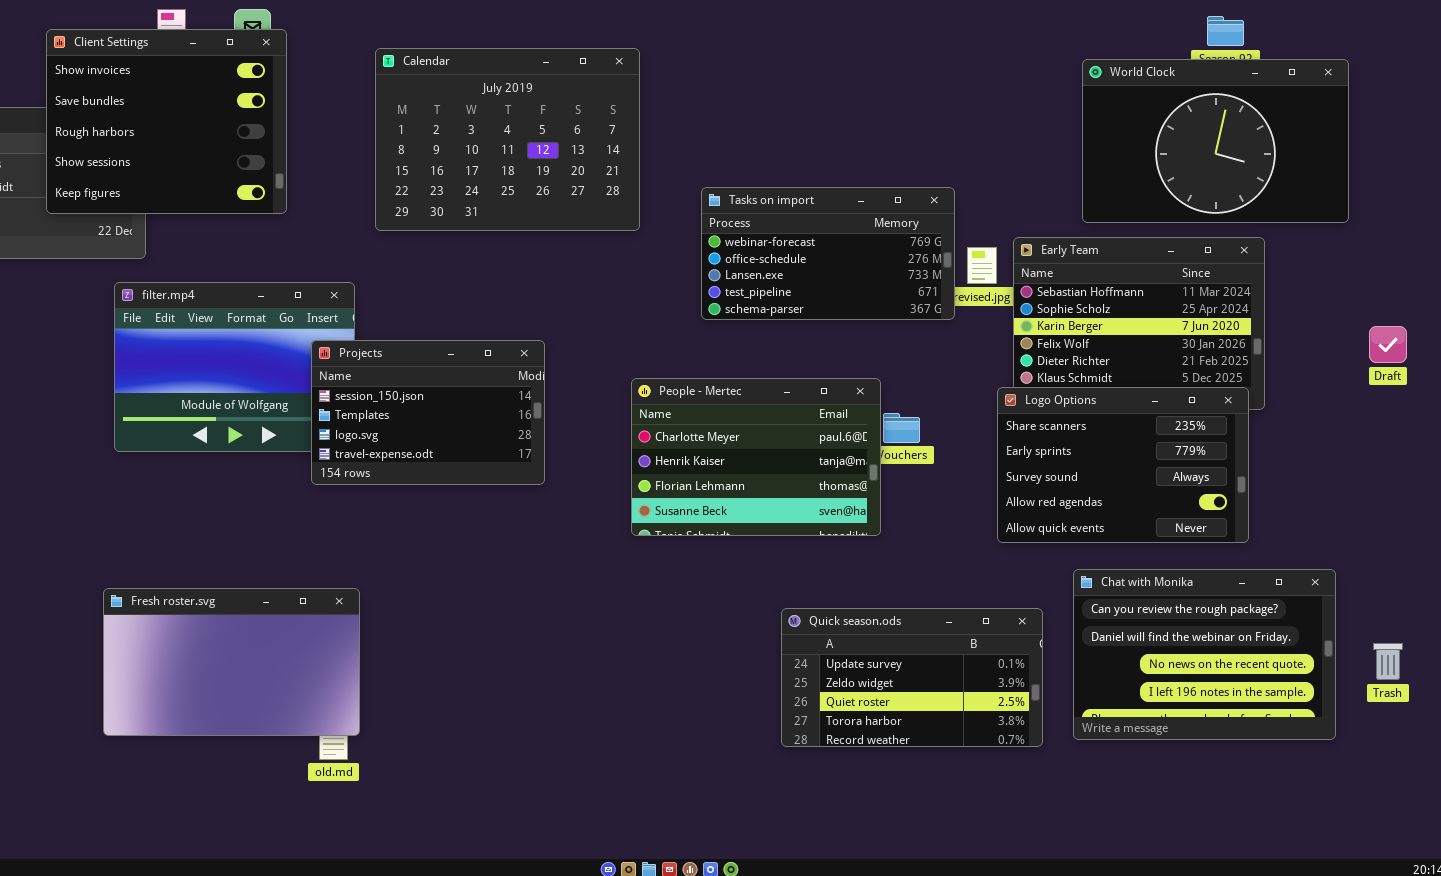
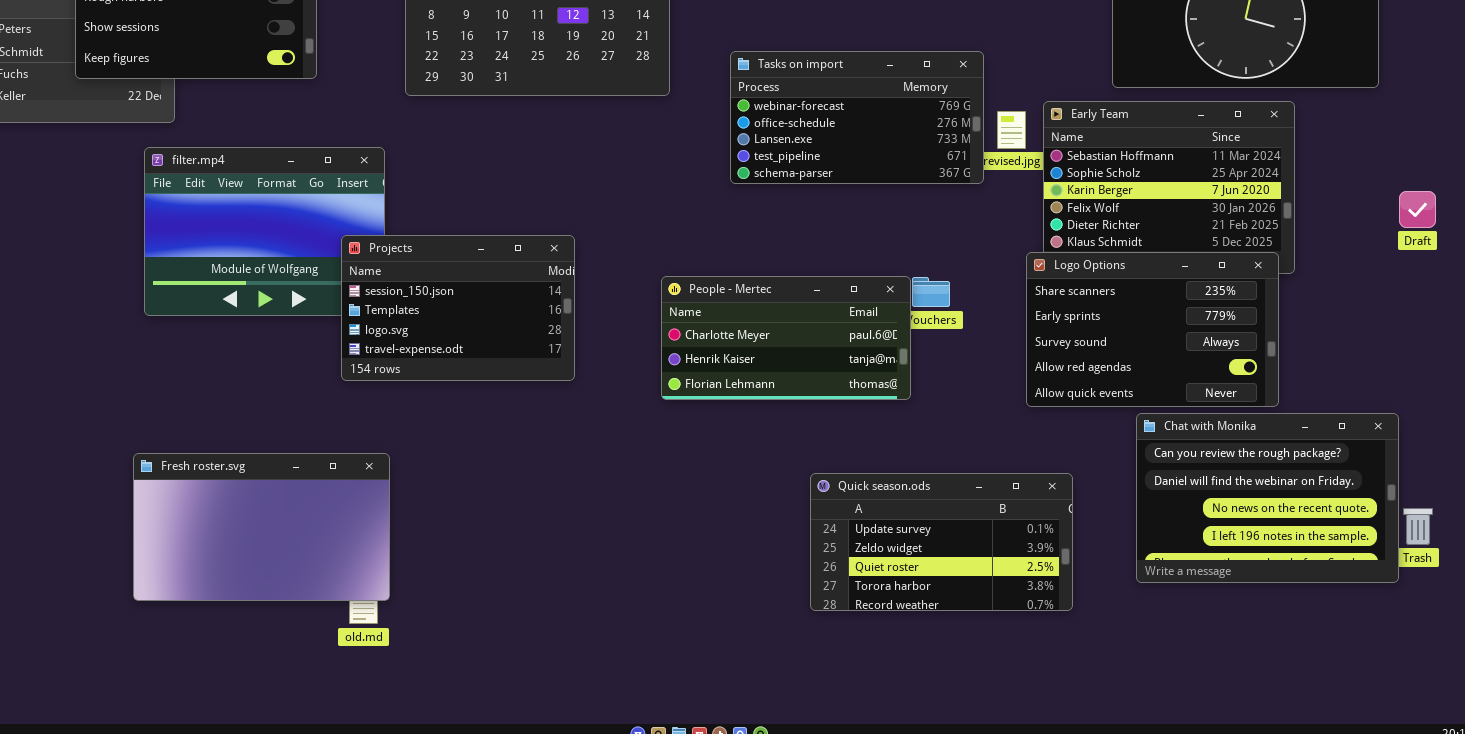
Projects: [311,340,545,485] -> [341,235,575,381], moved
People - Mertec: [631,378,881,536] -> [661,276,911,400], resized
Chat with Monika: [1073,569,1336,740] -> [1136,413,1399,583], moved

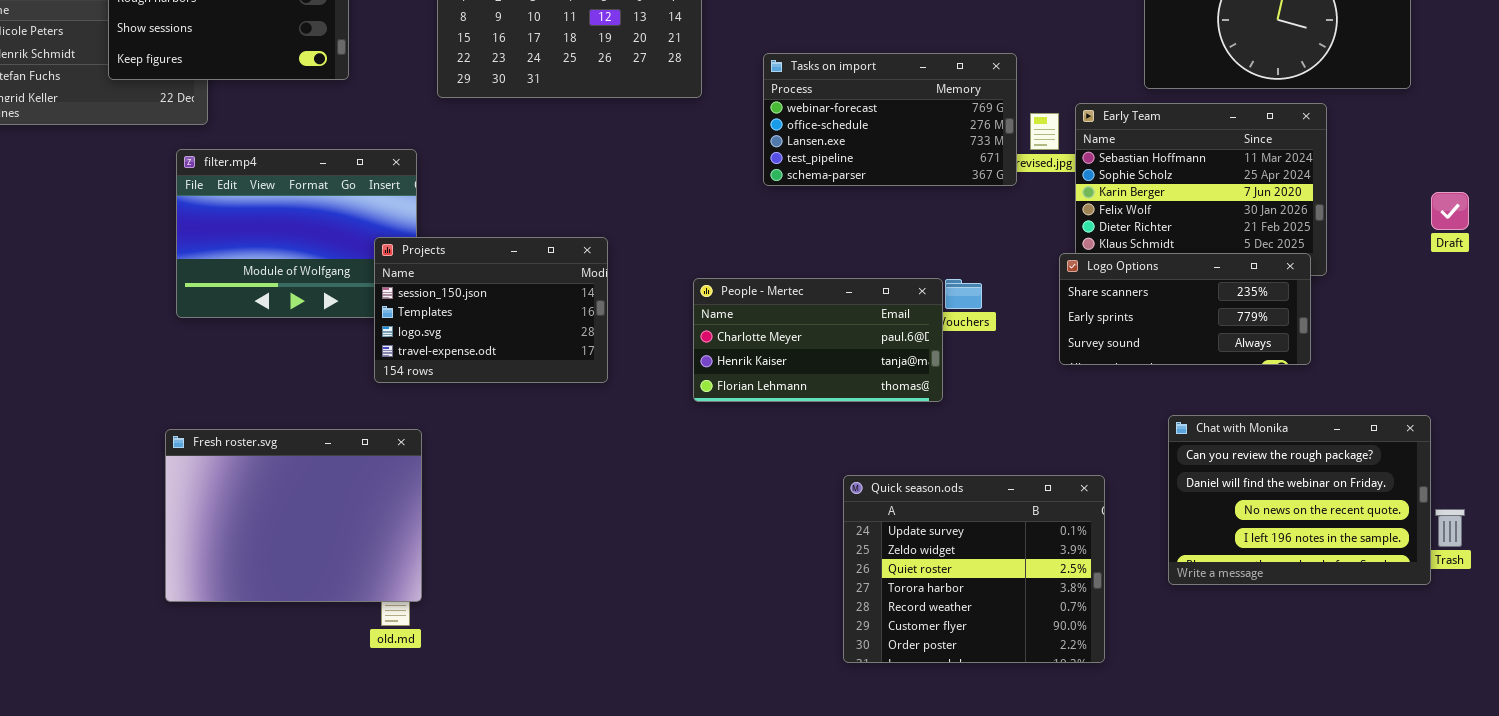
Logo Options: [1026,252,1279,407] -> [1059,253,1311,365], resized
Fresh roster.svg: [133,453,390,601] -> [165,429,422,602], resized
Quick season.ods: [810,473,1073,611] -> [843,475,1105,663], resized

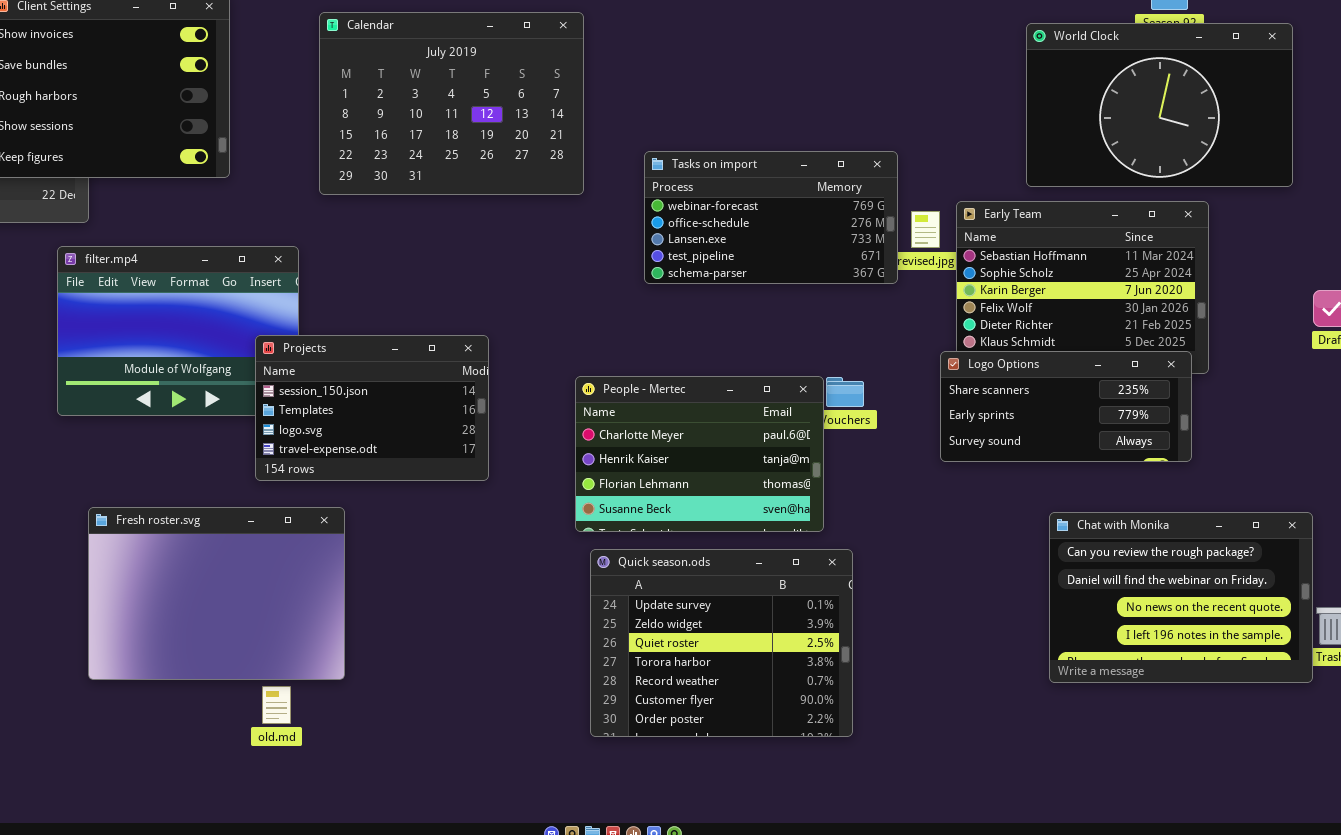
People - Mertec: [693,278,943,402] -> [575,376,824,532], resized
Fresh roster.svg: [165,429,422,602] -> [88,507,345,680], moved
Quick season.ods: [843,475,1105,663] -> [590,549,853,737], moved

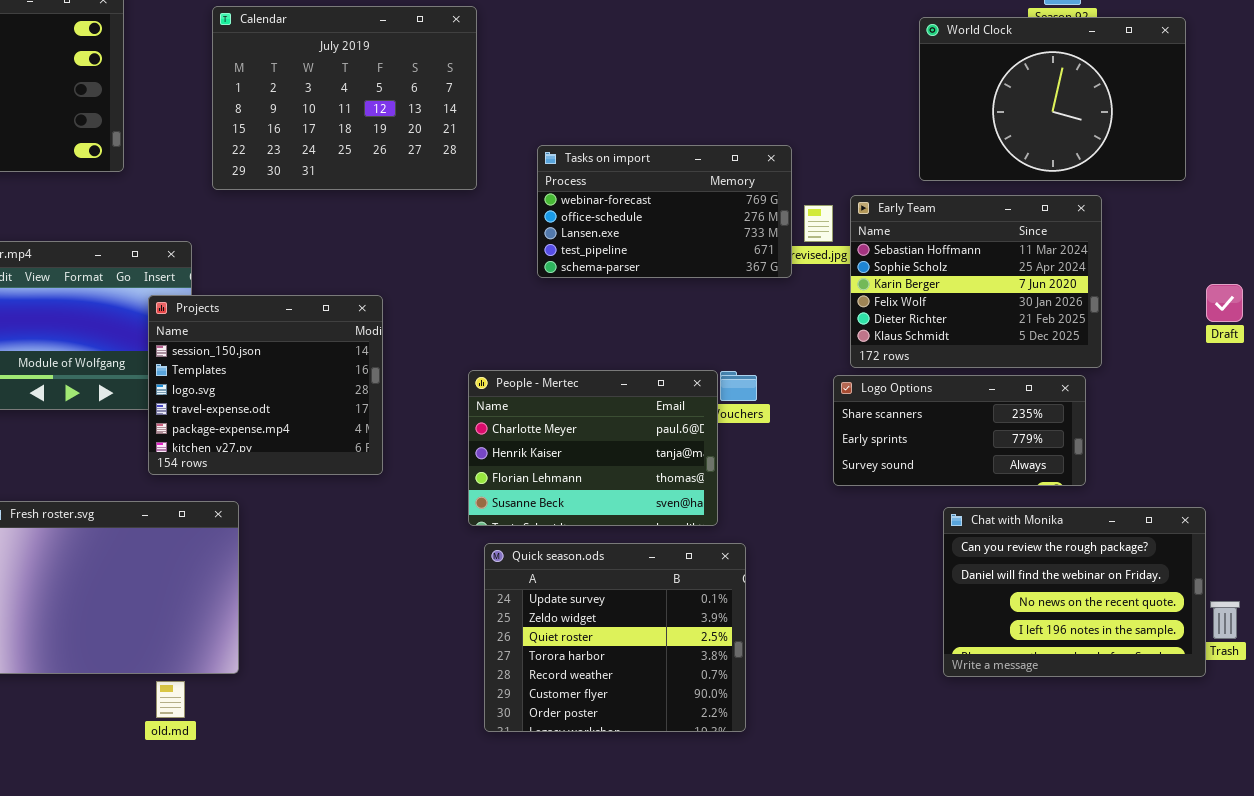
Projects: [255,335,489,481] -> [148,295,383,475], resized
Logo Options: [940,351,1192,462] -> [833,375,1086,486], moved

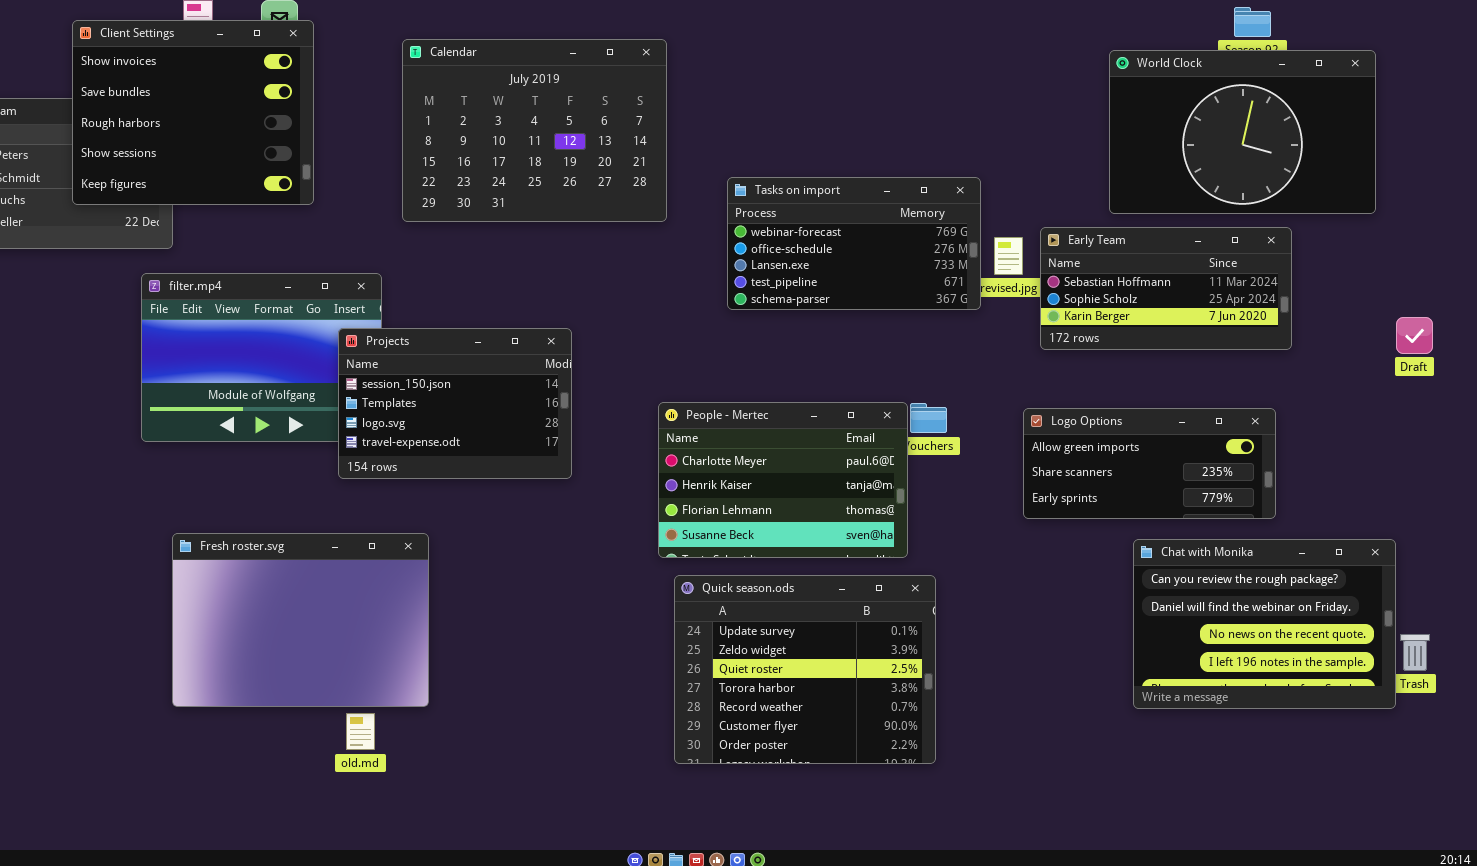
Early Team: [850,195,1102,368] -> [1040,227,1292,350], resized
Projects: [148,295,383,475] -> [338,328,572,479], resized
Logo Options: [833,375,1086,486] -> [1023,408,1276,519], scrolled up 1 row

